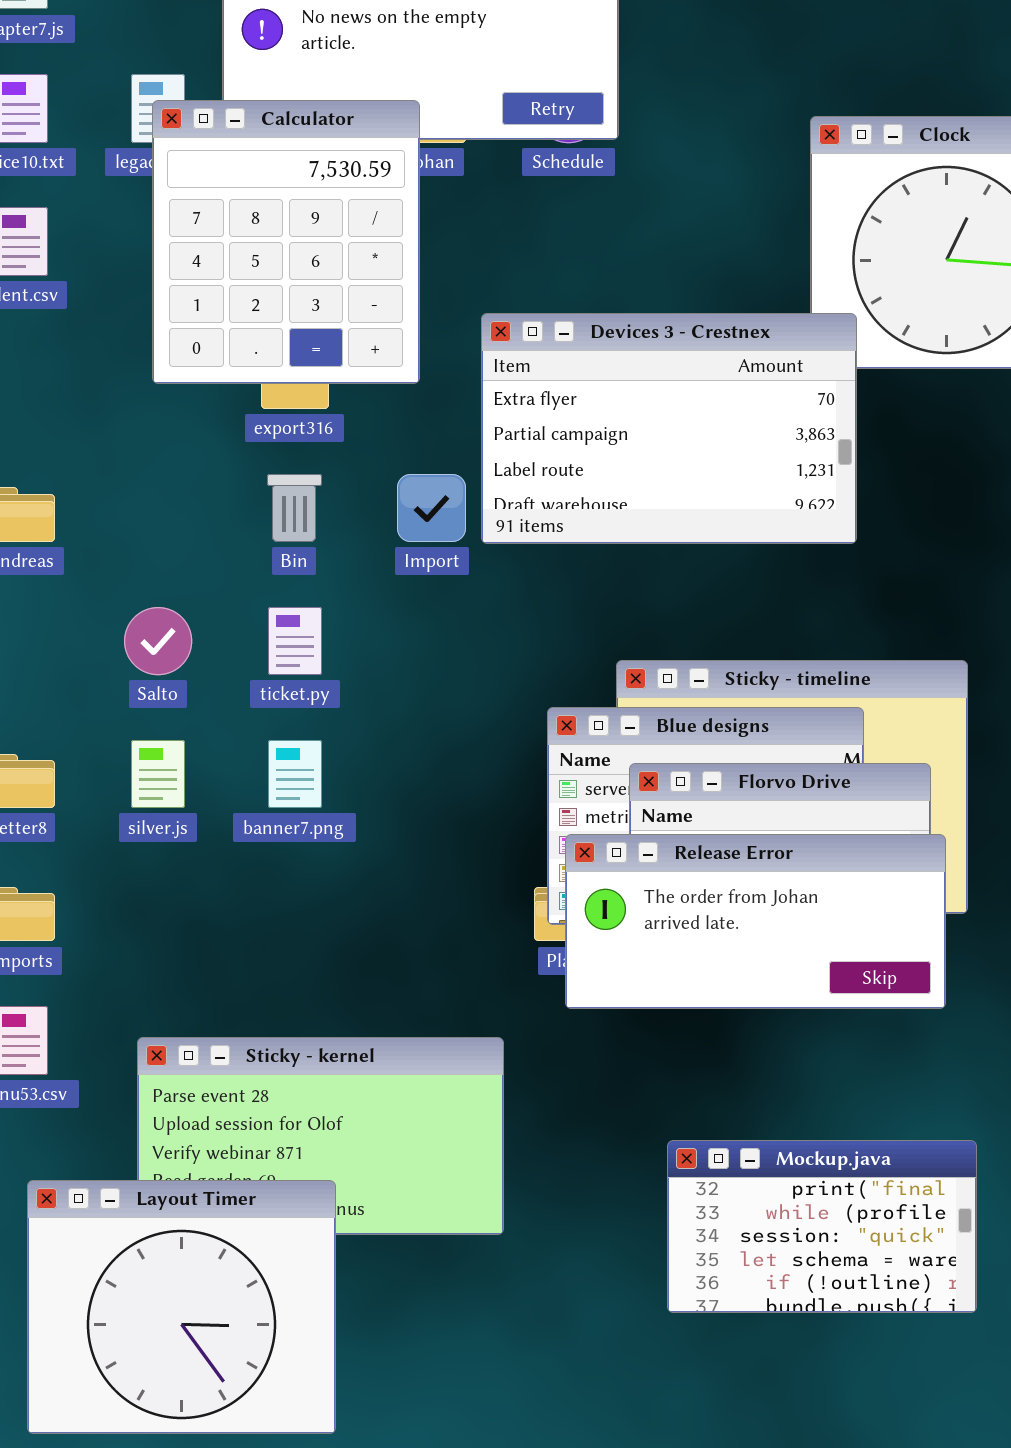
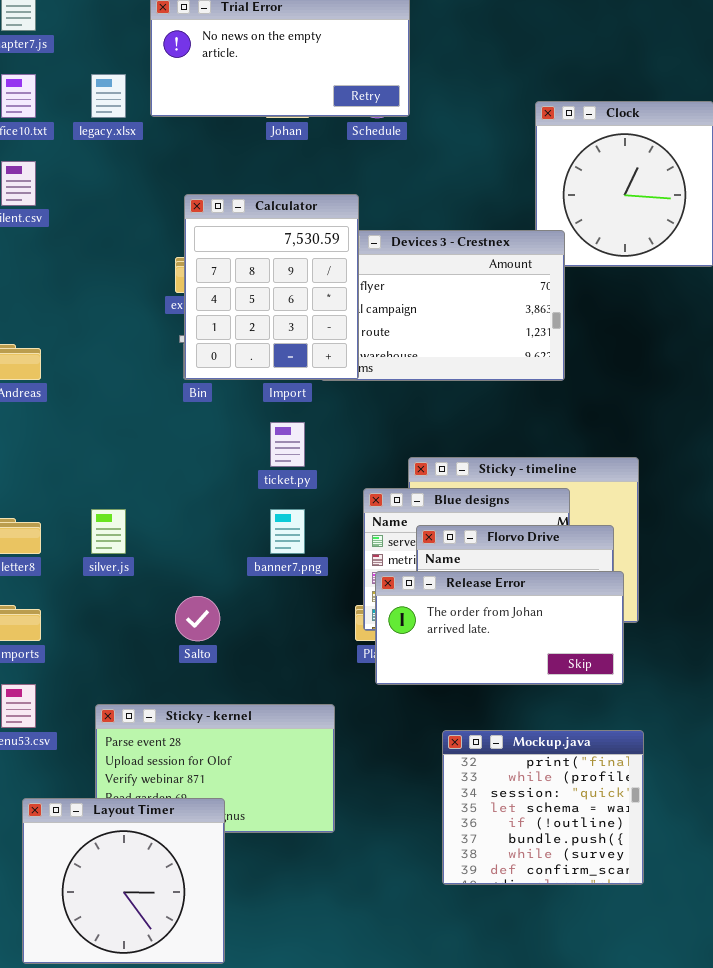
Calculator: [152,100,420,384] -> [184,194,359,380], moved
Salto: [124,607,192,675] -> [175,596,220,641], moved
ticket.py: [268,607,322,675] -> [270,422,305,467], moved
banner7.png: [268,740,322,808] -> [270,509,305,554], moved
Mockup.java: [667,1140,977,1313] -> [442,730,644,885], resized

